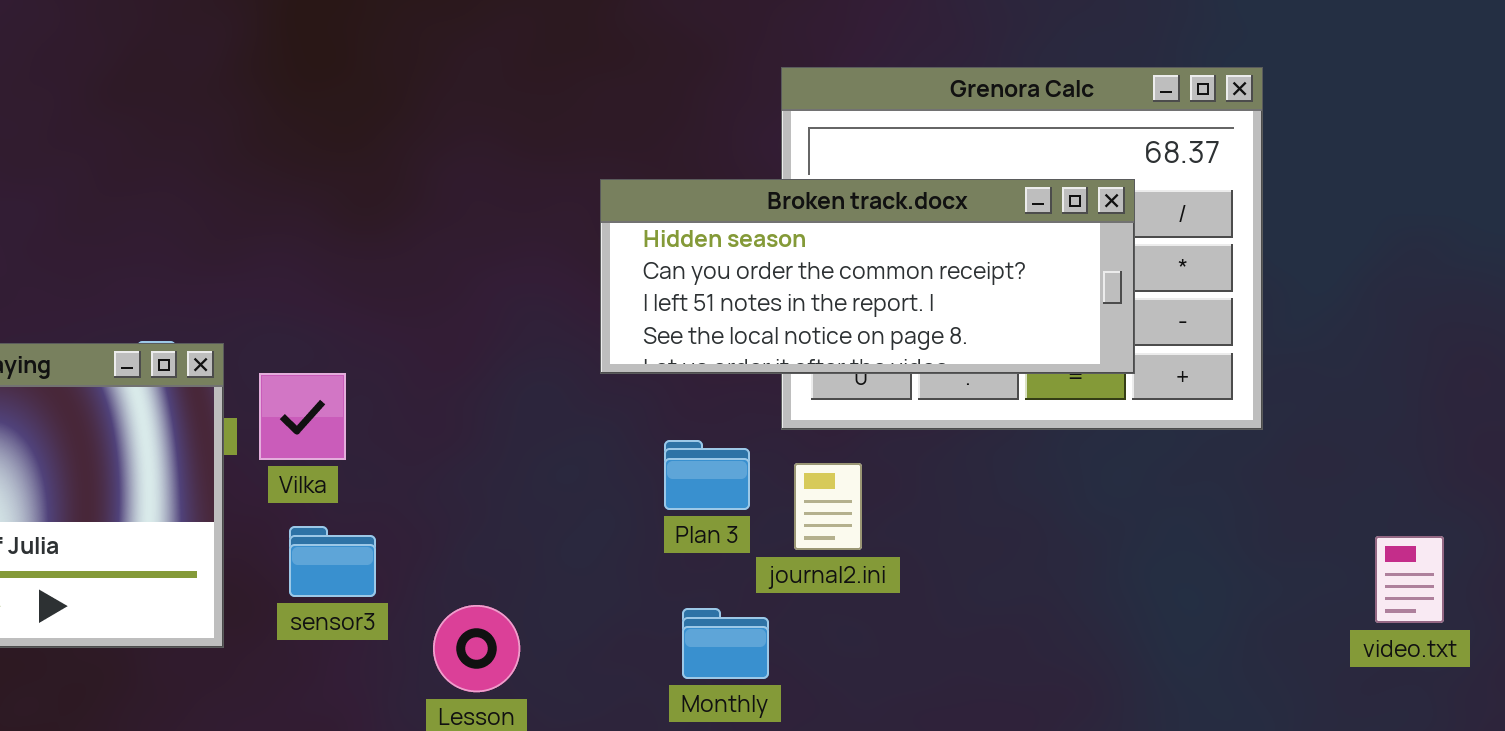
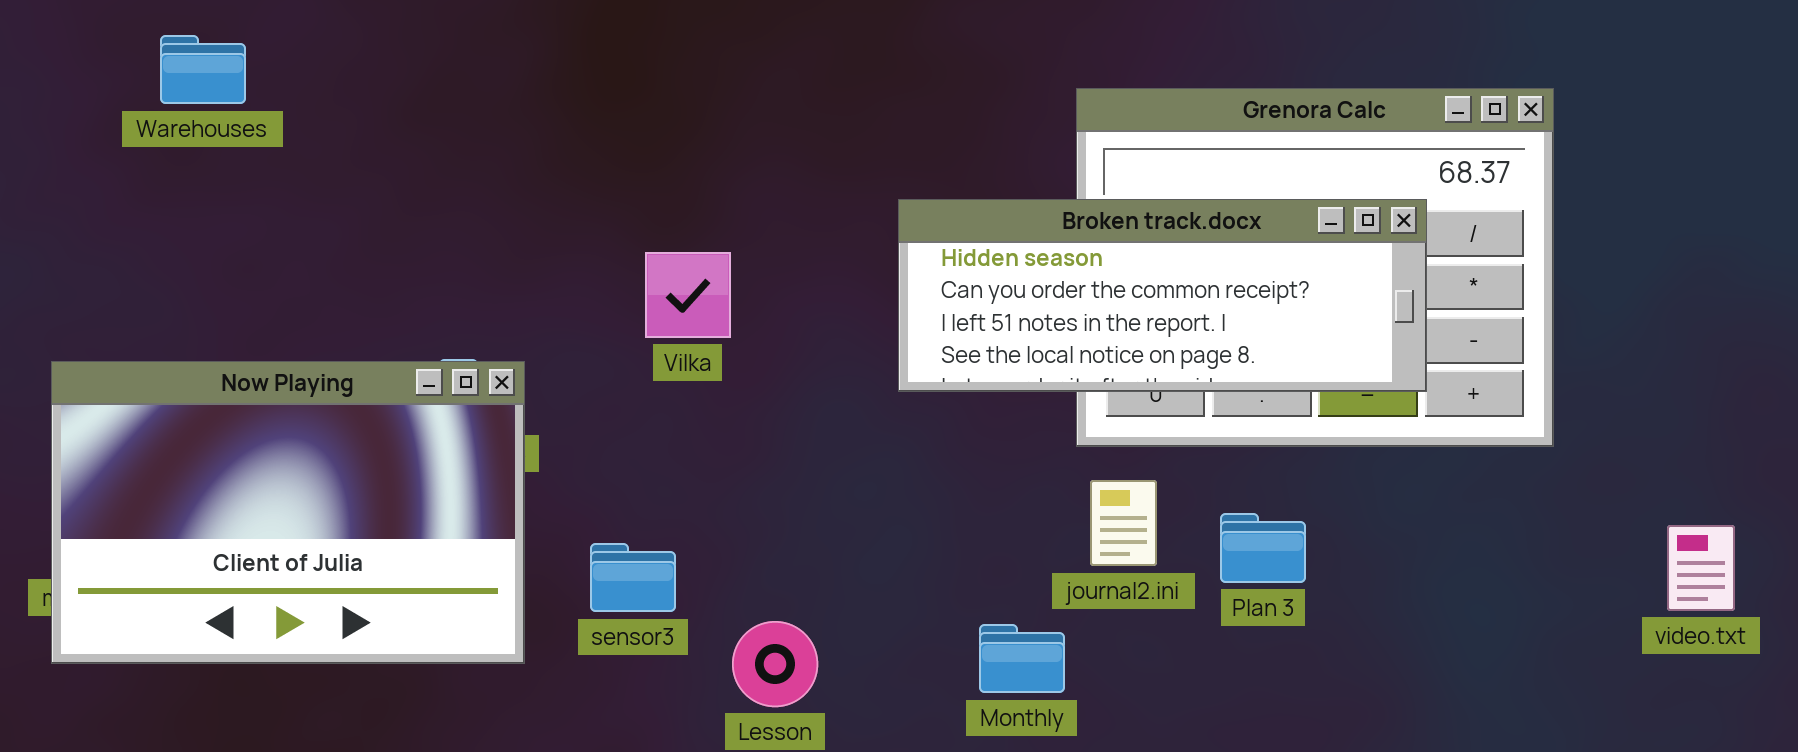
Vilka: [259,373,346,460] -> [645,252,731,338], moved
Plan 3: [664,440,750,510] -> [1220,513,1306,583], moved
video.txt: [1375,536,1444,623] -> [1667,525,1735,611], moved

